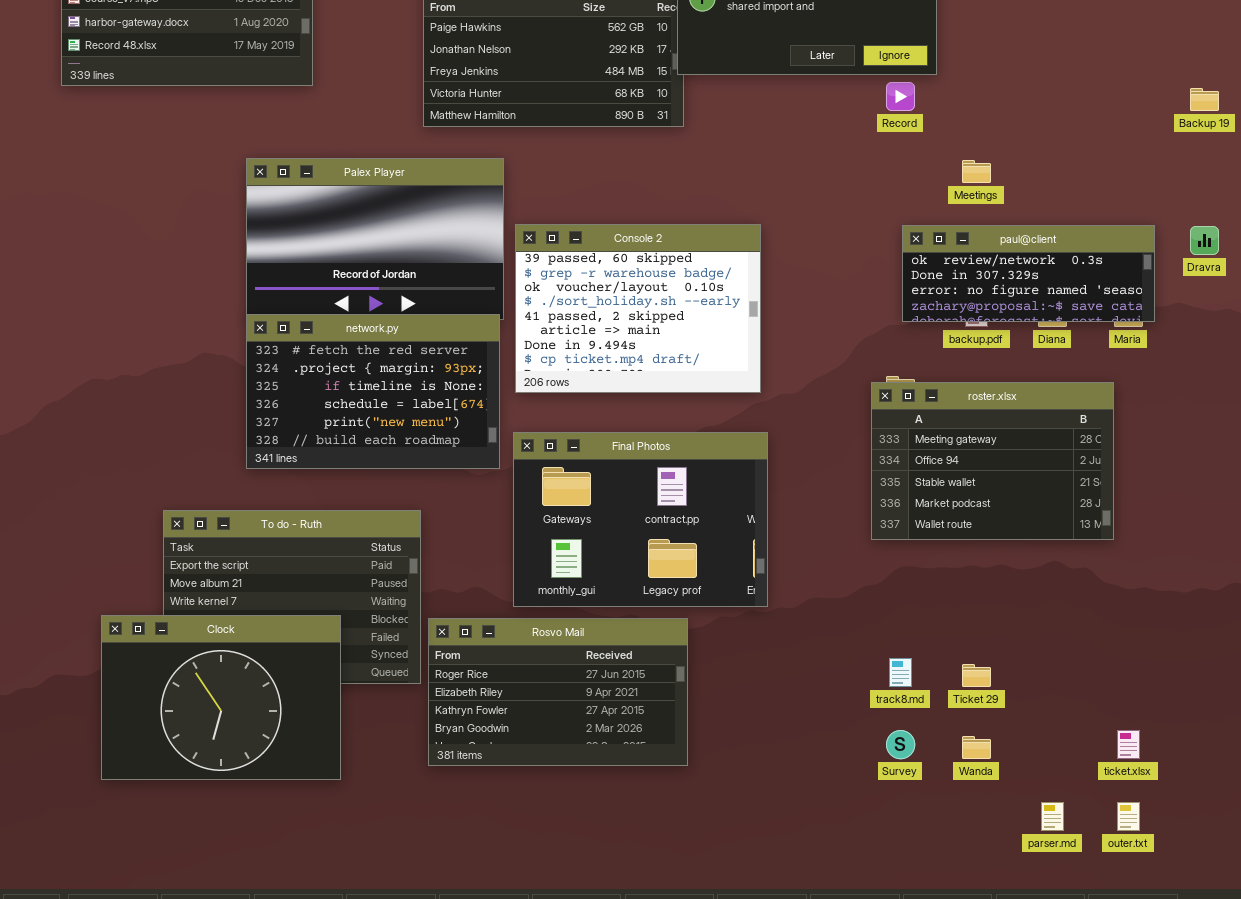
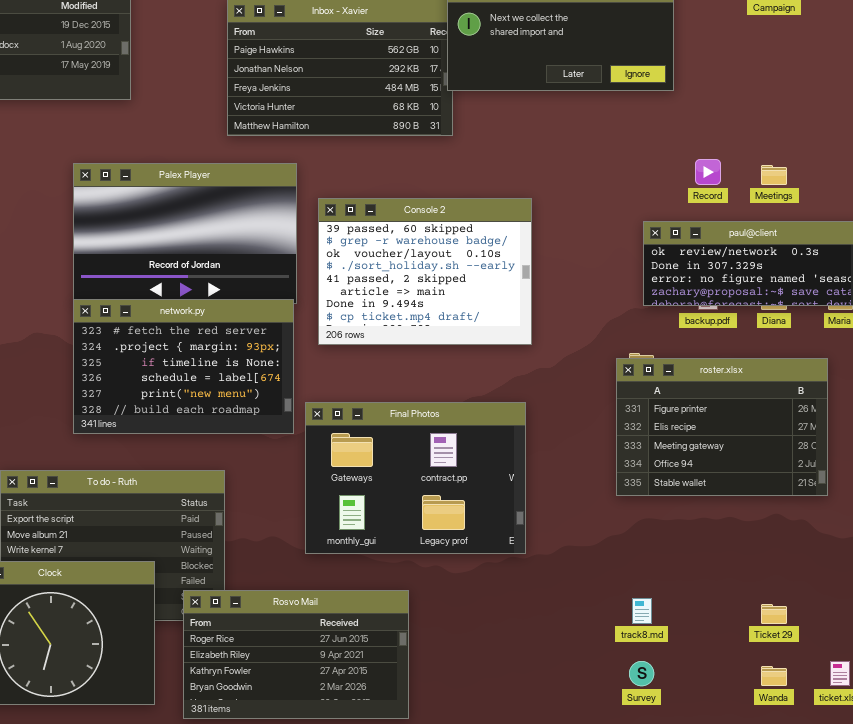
Record: [886,82,915,111] -> [695,159,721,185], moved
Meetings: [962,160,991,183] -> [761,165,787,185], moved
Console 2: [515,224,761,393] -> [318,198,532,345], moved
roster.xlsx: [871,382,1114,540] -> [616,358,828,496], scrolled up 2 rows
Rosvo Mail: [428,618,688,766] -> [183,590,409,719], moved
Ticket 29: [962,664,991,687] -> [761,604,787,624], moved
Wanda: [962,736,991,759] -> [761,666,787,686], moved

